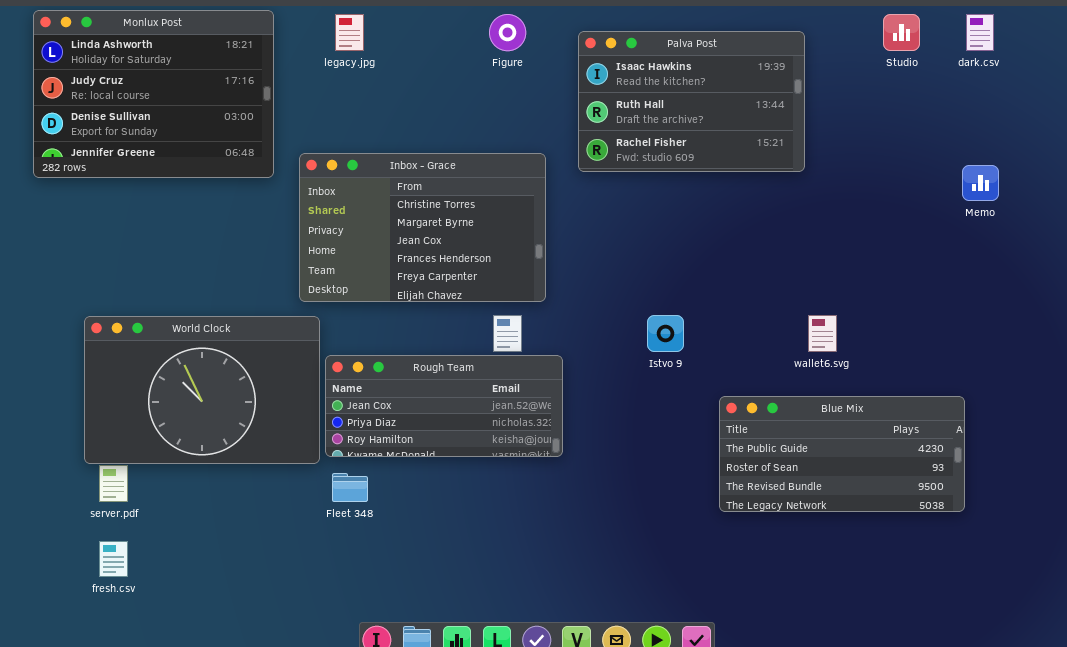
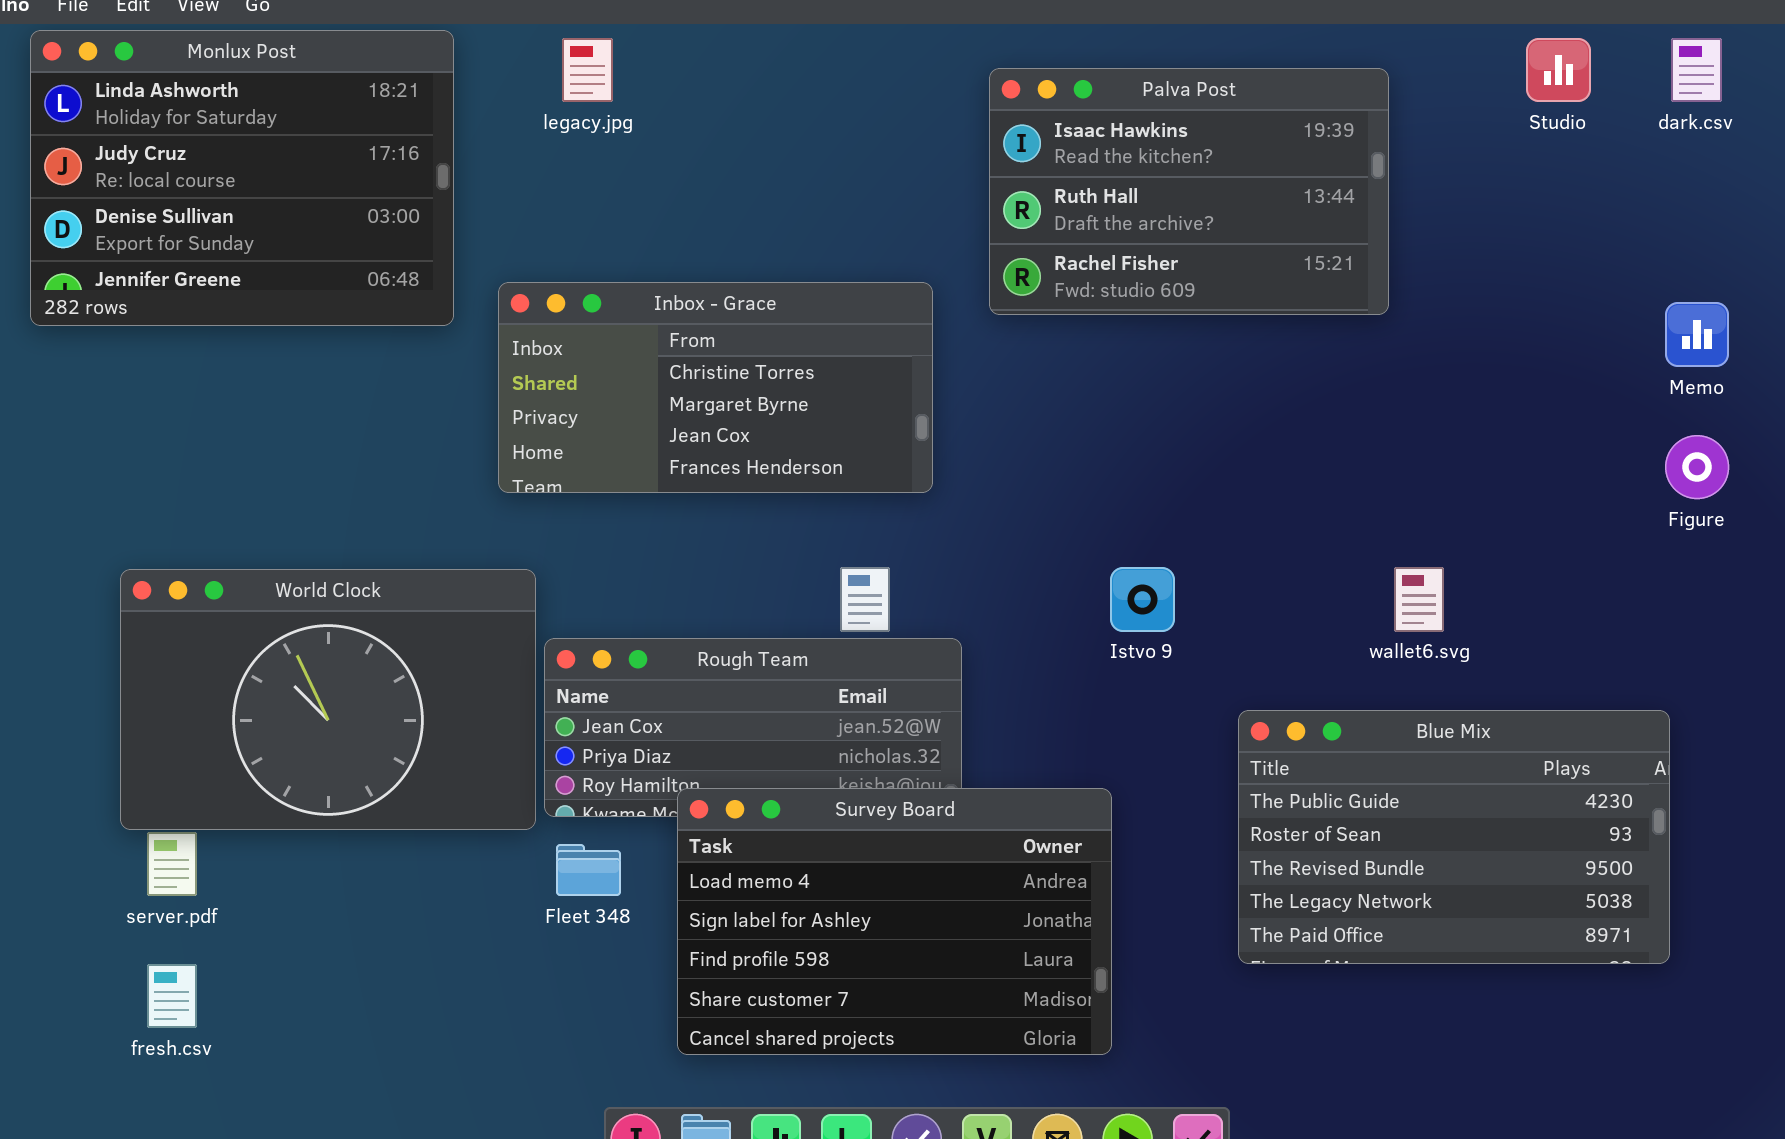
Figure: [489,14,526,51] -> [1665,435,1729,499], moved
Inbox - Grace: [299,153,546,302] -> [498,282,933,493], resized
Blue Mix: [719,396,965,512] -> [1238,710,1670,964], resized
Survey Board: none -> [677,788,1112,1055], opened

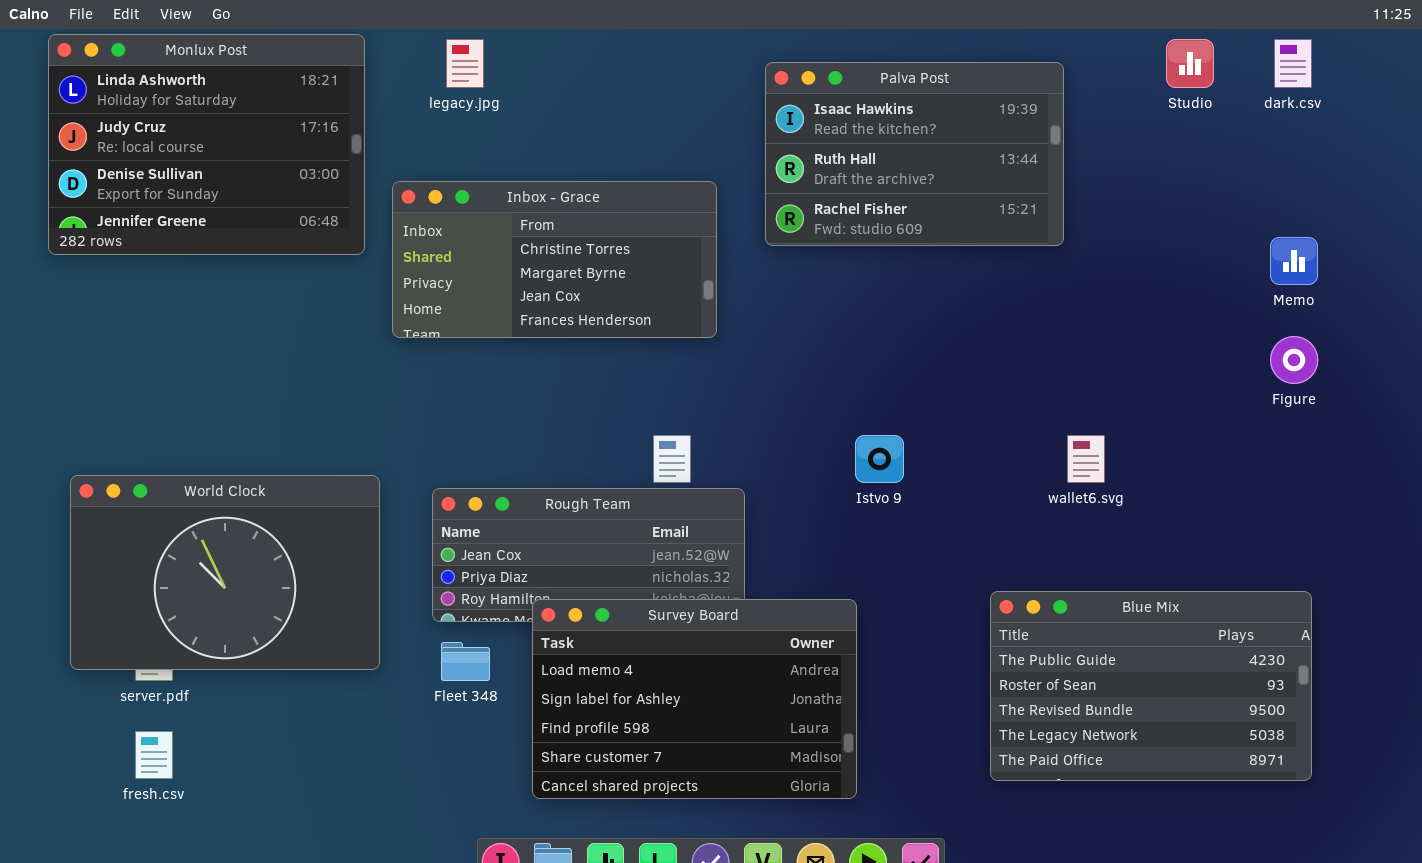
Inbox - Grace: [498,282,933,493] -> [392,181,717,338], moved
World Clock: [120,569,536,830] -> [70,475,380,670], moved
Blue Mix: [1238,710,1670,964] -> [990,591,1312,781], moved

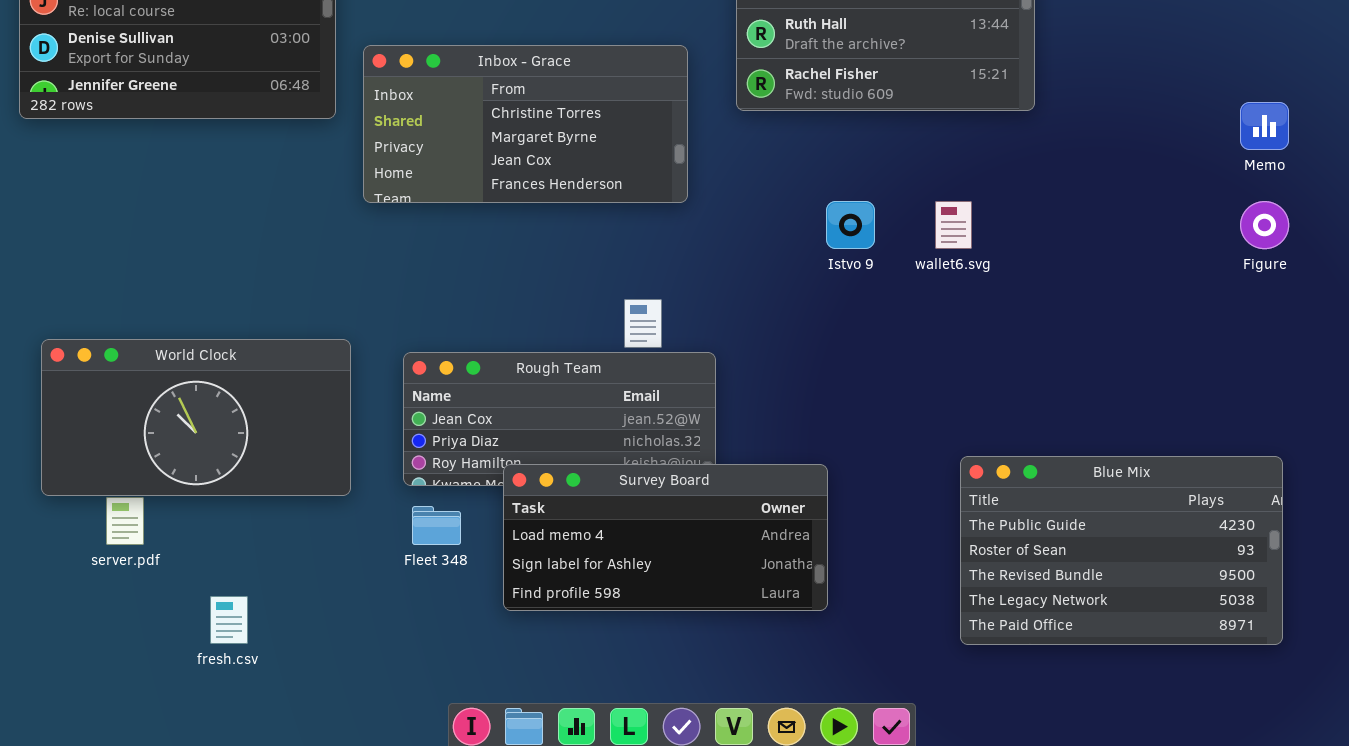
Istvo 9: [855,435,904,483] -> [826,201,875,249], moved
wallet6.svg: [1067,435,1105,483] -> [935,201,972,249], moved
World Clock: [70,475,380,670] -> [41,339,351,496], resized
Survey Board: [532,599,857,799] -> [503,464,828,611], resized
fresh.csv: [135,731,173,779] -> [210,596,248,644], moved

